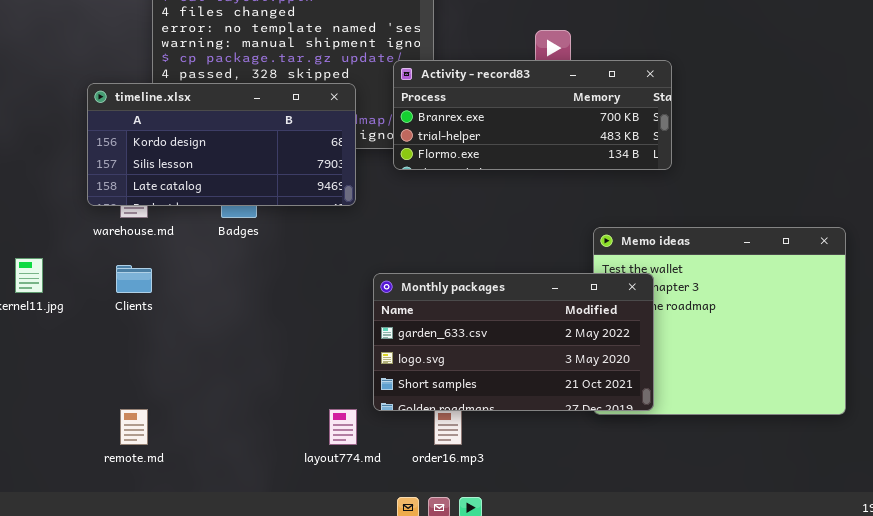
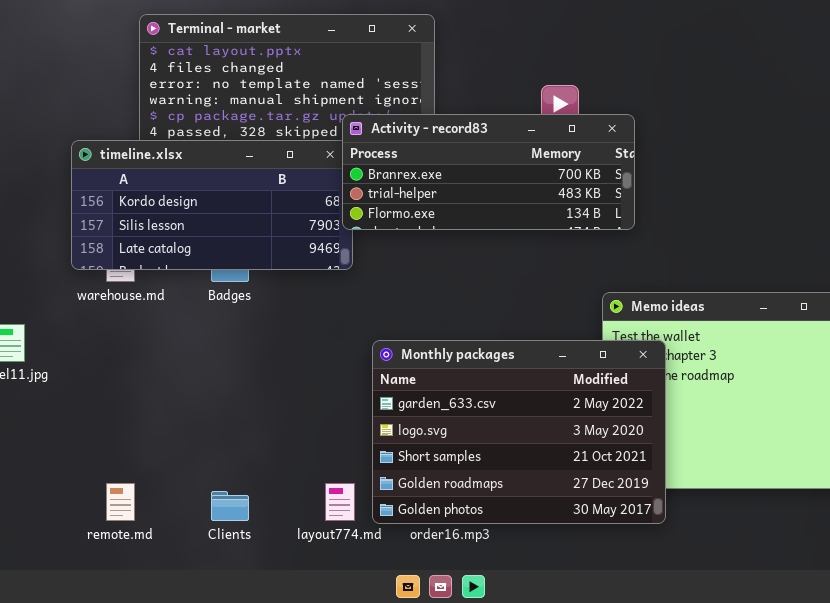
Activity - record83: [393,60,672,170] -> [342,114,635,230], moved
Clients: [116,265,152,293] -> [211,491,249,521], moved
Monthly packages: [373,273,654,411] -> [372,340,666,524], resized

